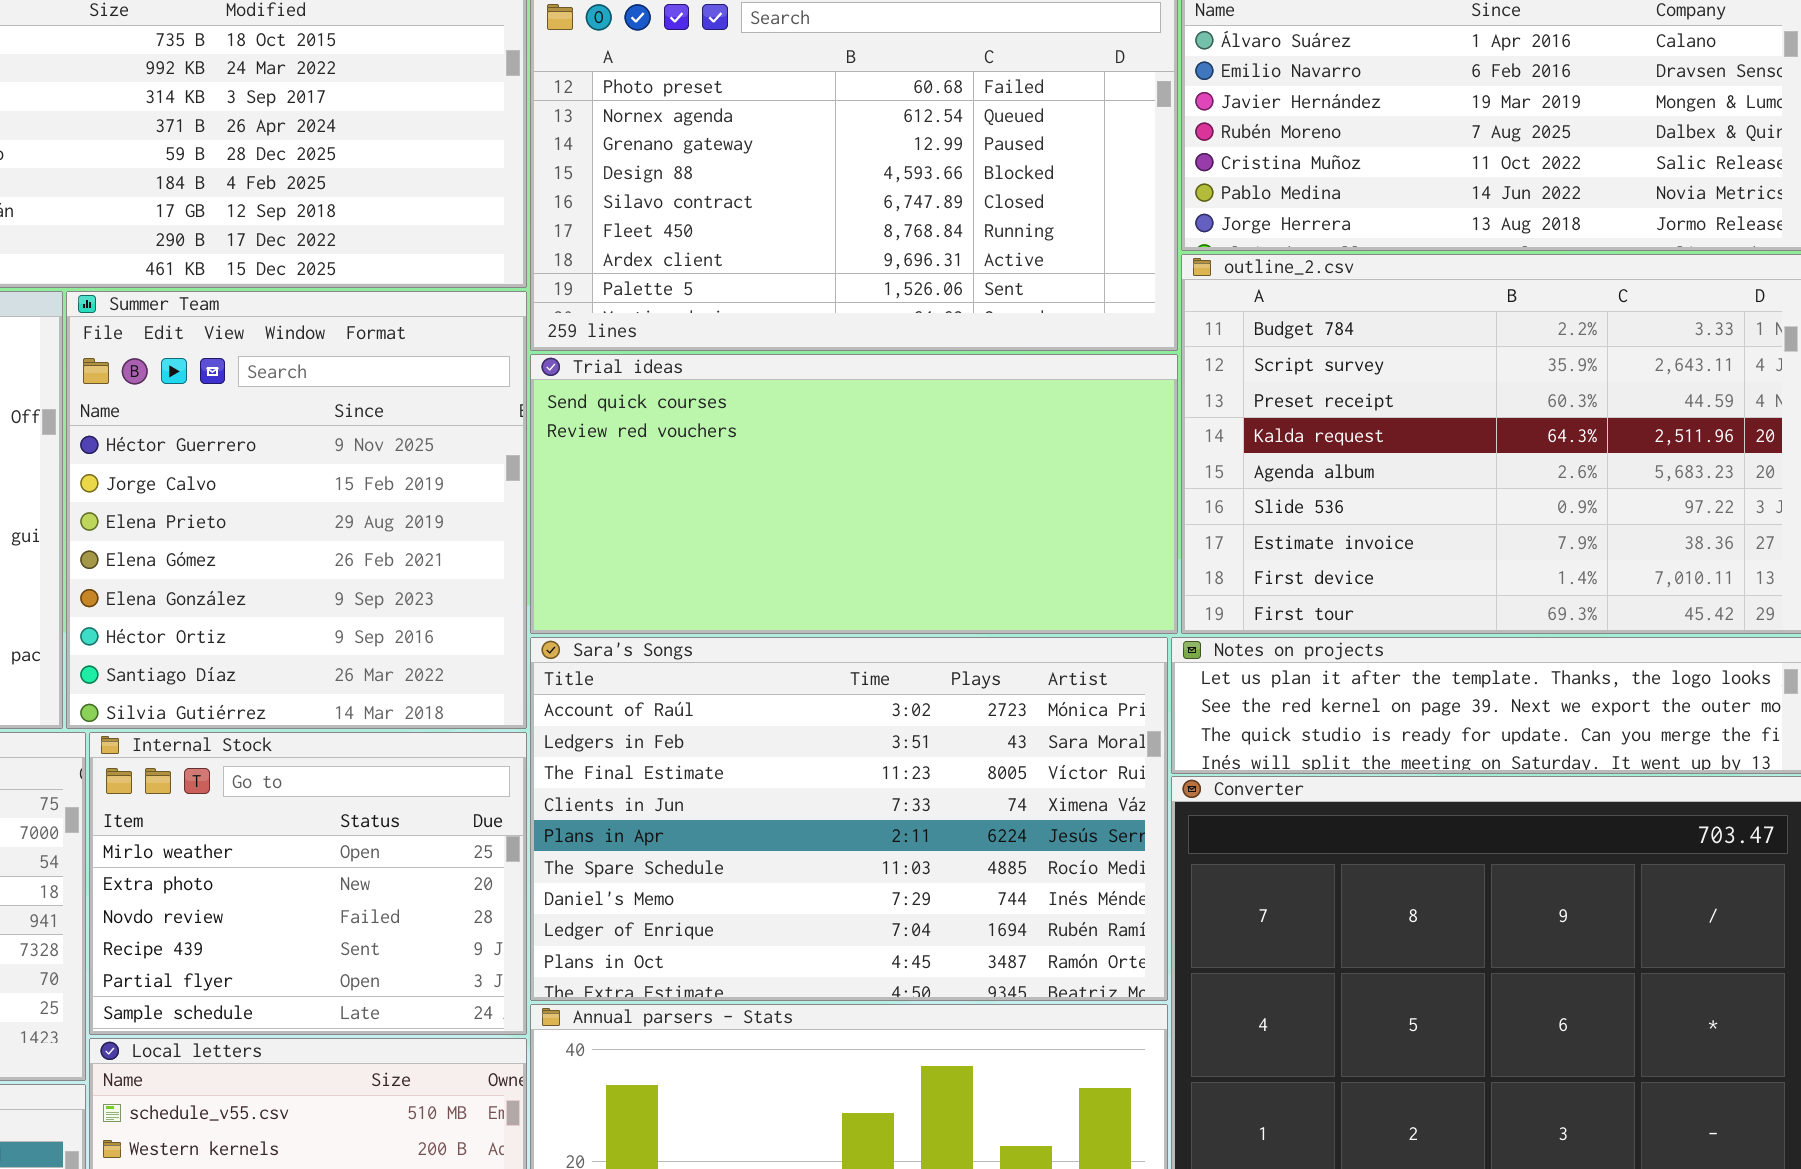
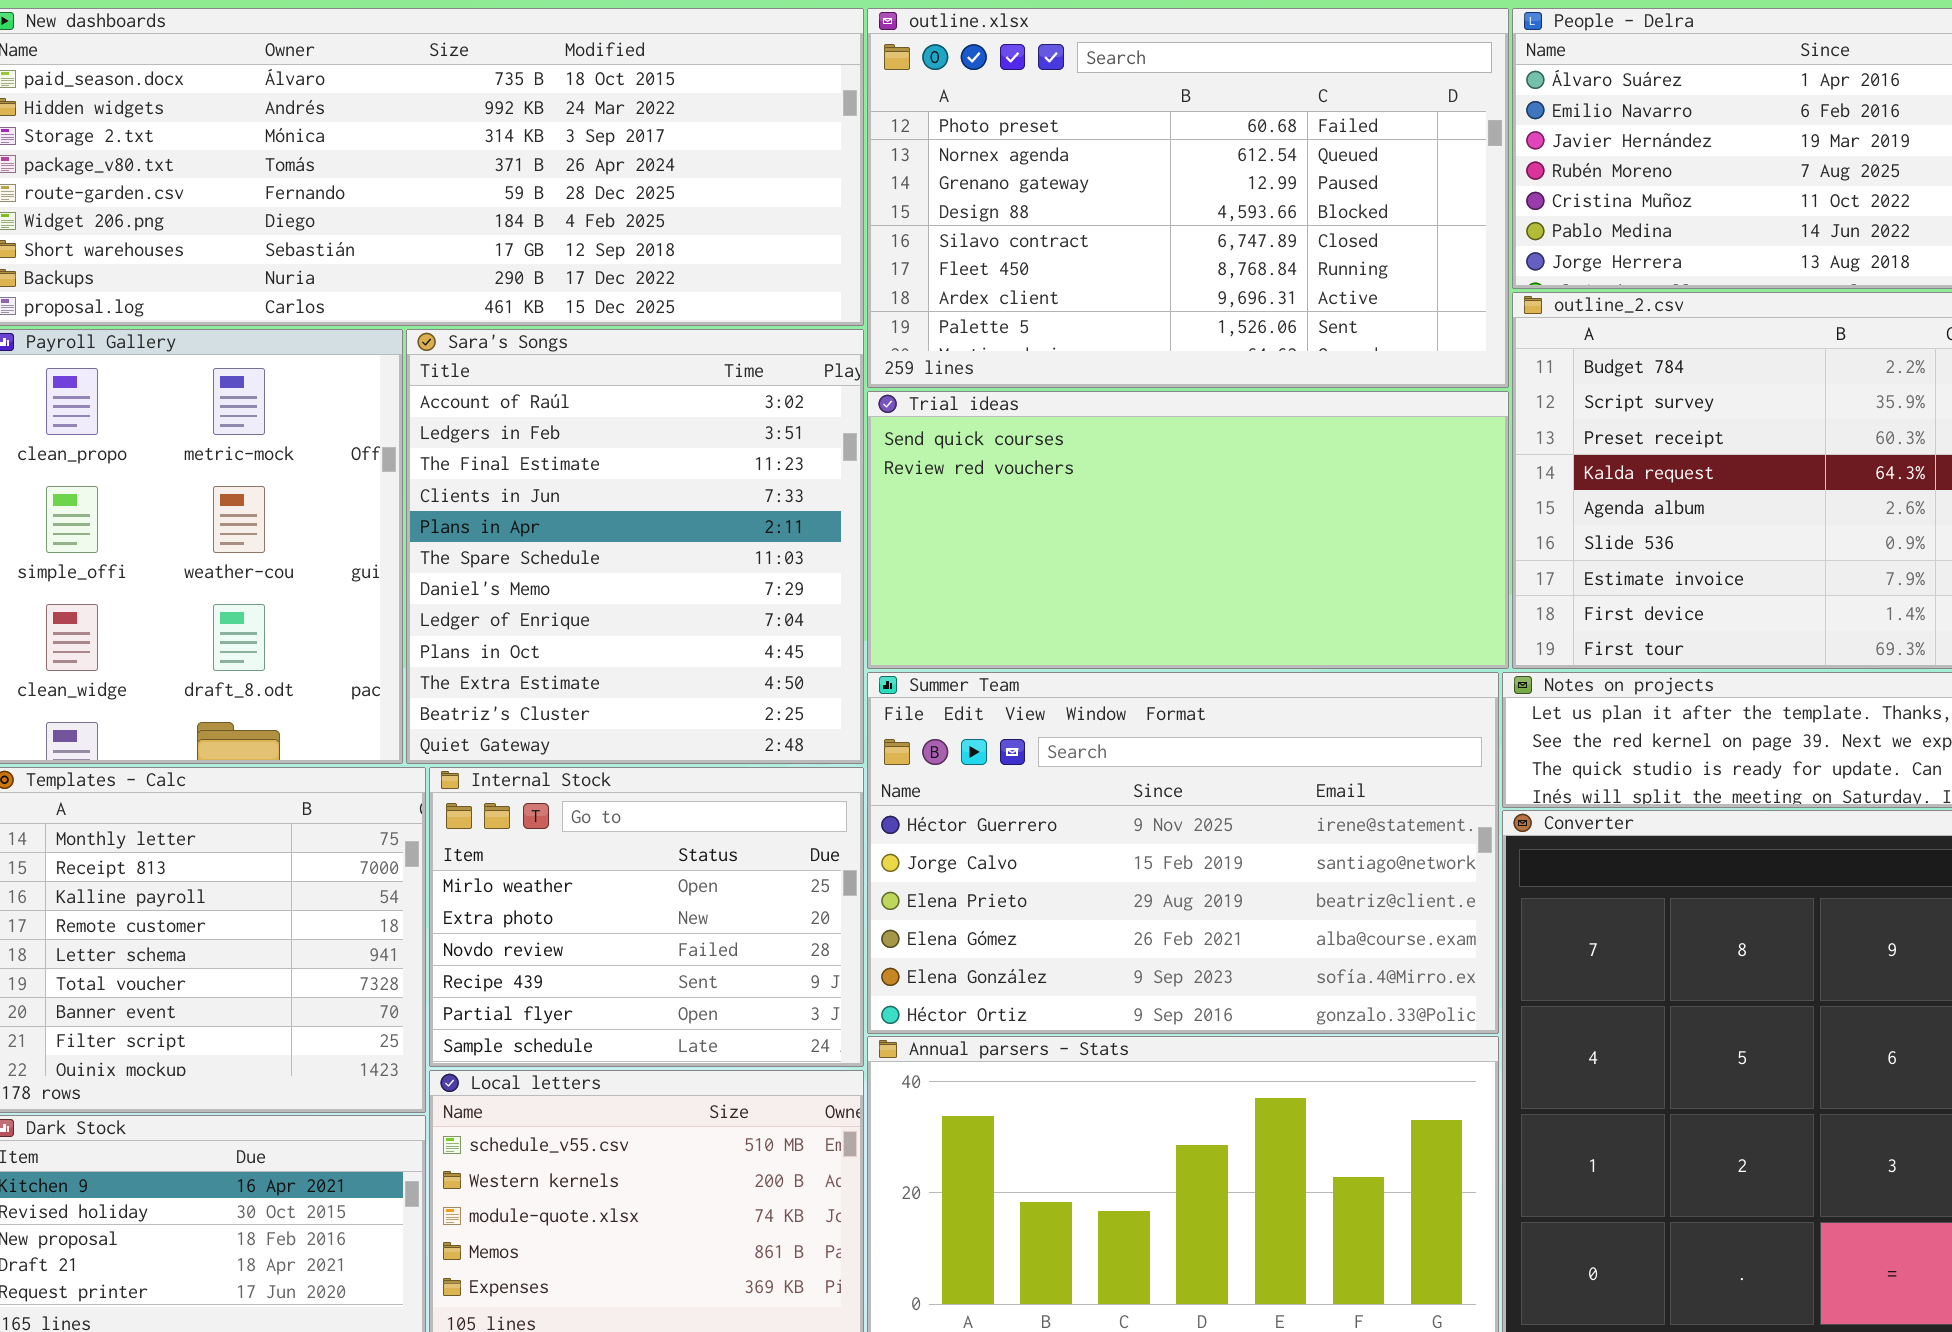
Summer Team: [66,291,527,729] -> [867,672,1499,1034], moved, resized
Sara's Songs: [530,637,1168,1001] -> [406,329,864,764], moved, resized

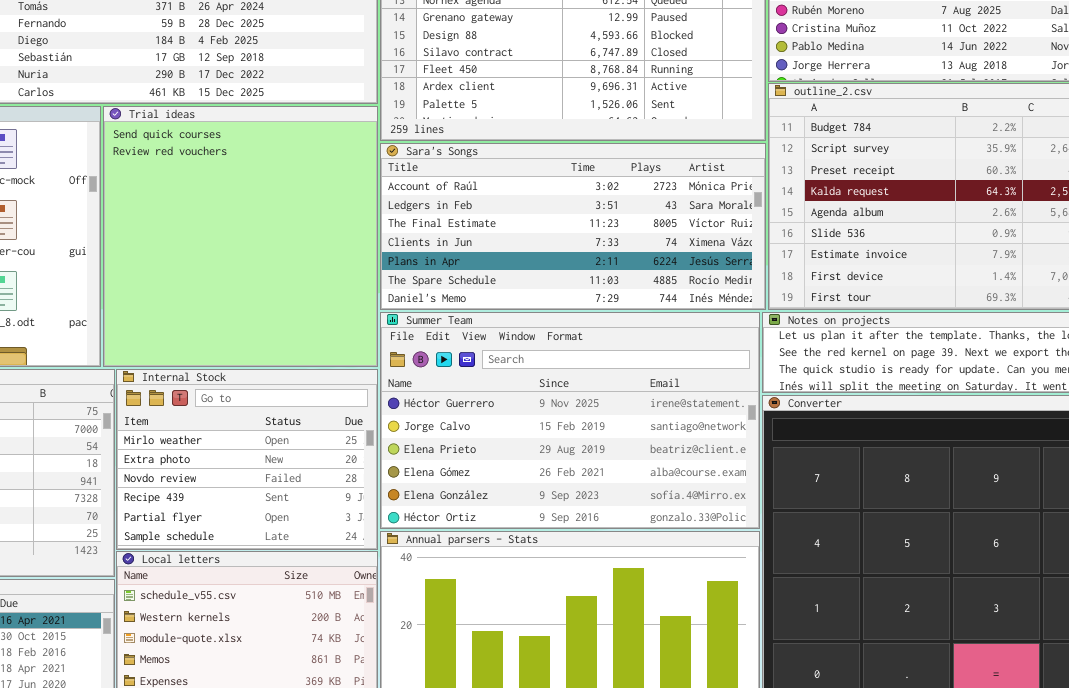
Sara's Songs: [406,329,864,764] -> [380,143,766,310], moved, resized
Trial ideas: [867,391,1509,669] -> [103,106,378,367], moved, resized

